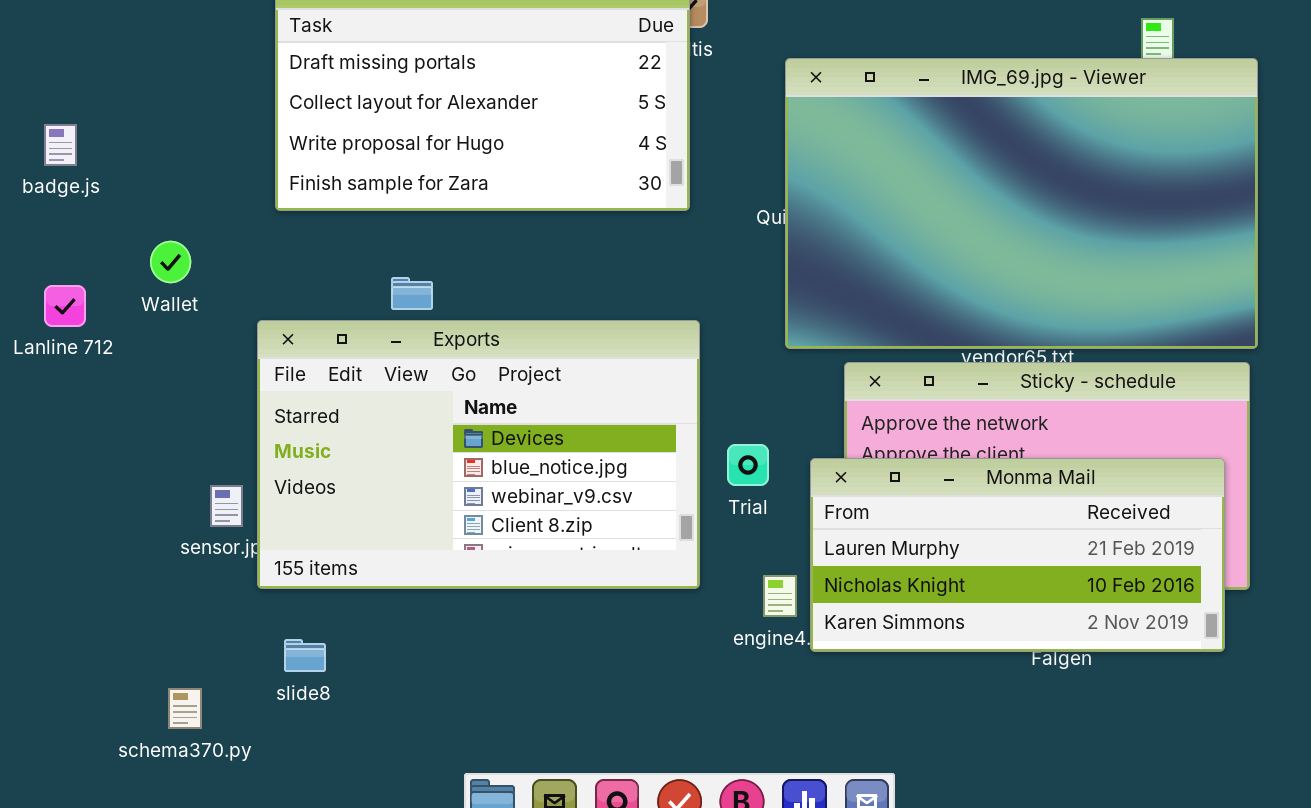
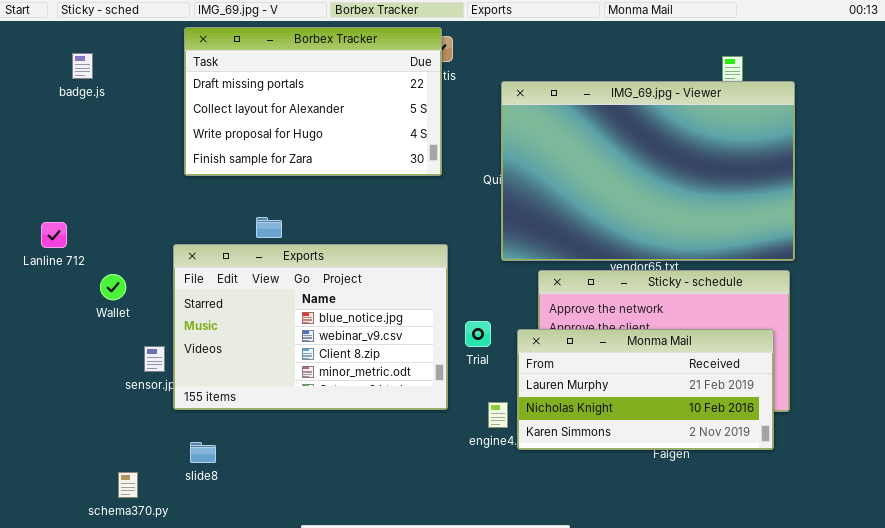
badge.js: [44,124,77,166] -> [72,53,93,79], moved
Wallet: [150,241,191,283] -> [100,274,126,300], moved
Exports: [257,320,700,589] -> [173,244,448,410], scrolled down 1 row

